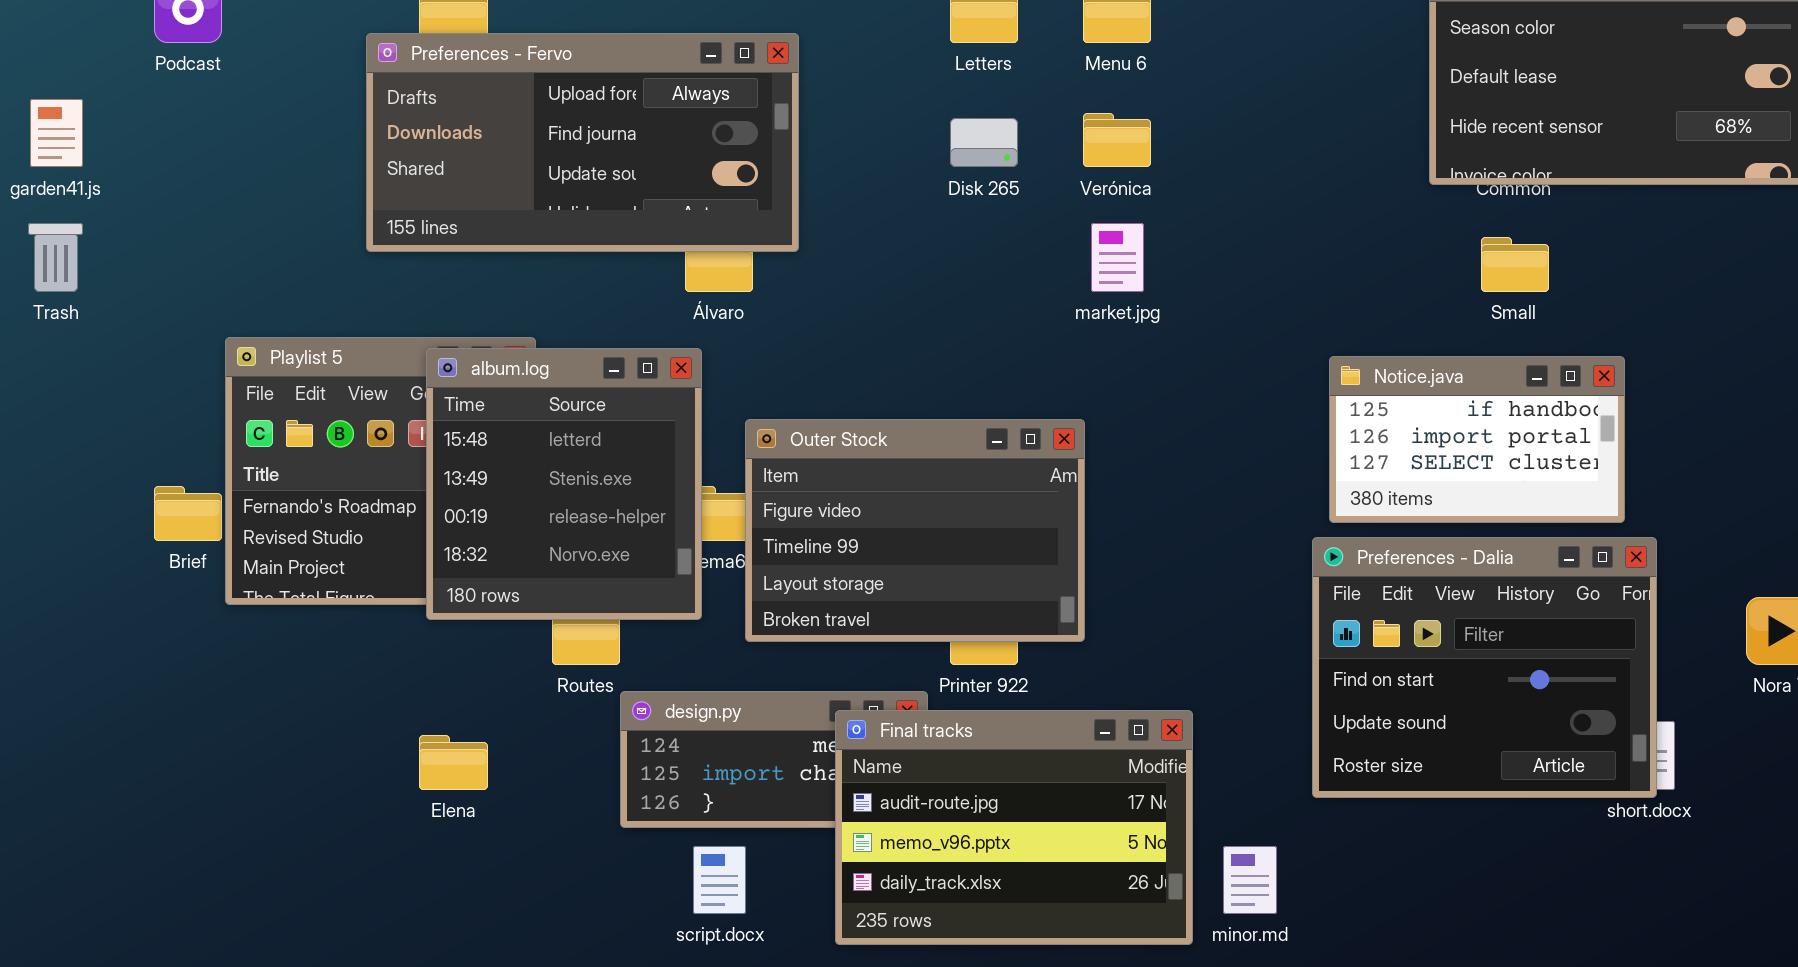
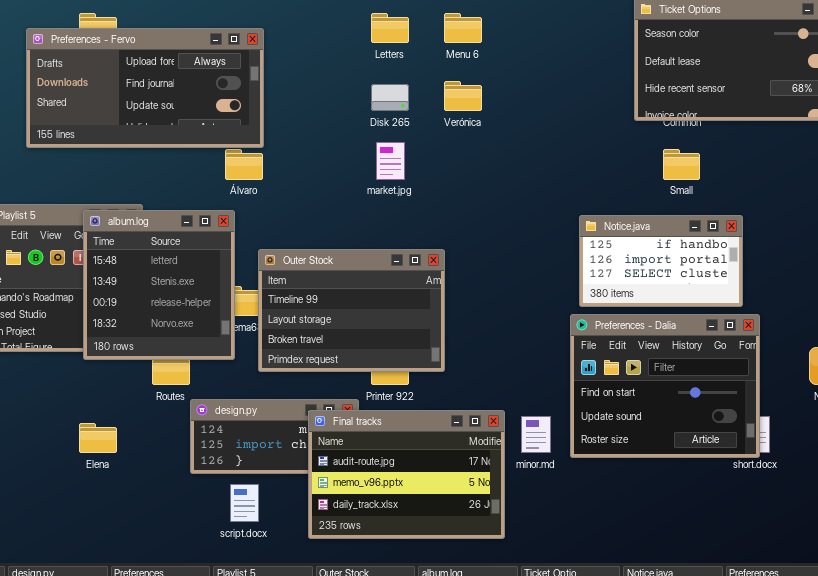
Preferences - Fervo: [366,33,799,252] -> [26,28,264,148], moved
market.jpg: [1091,223,1144,292] -> [376,142,405,180], moved
Outer Stock: [745,419,1085,642] -> [258,249,445,372], scrolled down 1 row
minor.md: [1223,846,1277,914] -> [521,416,551,453], moved

